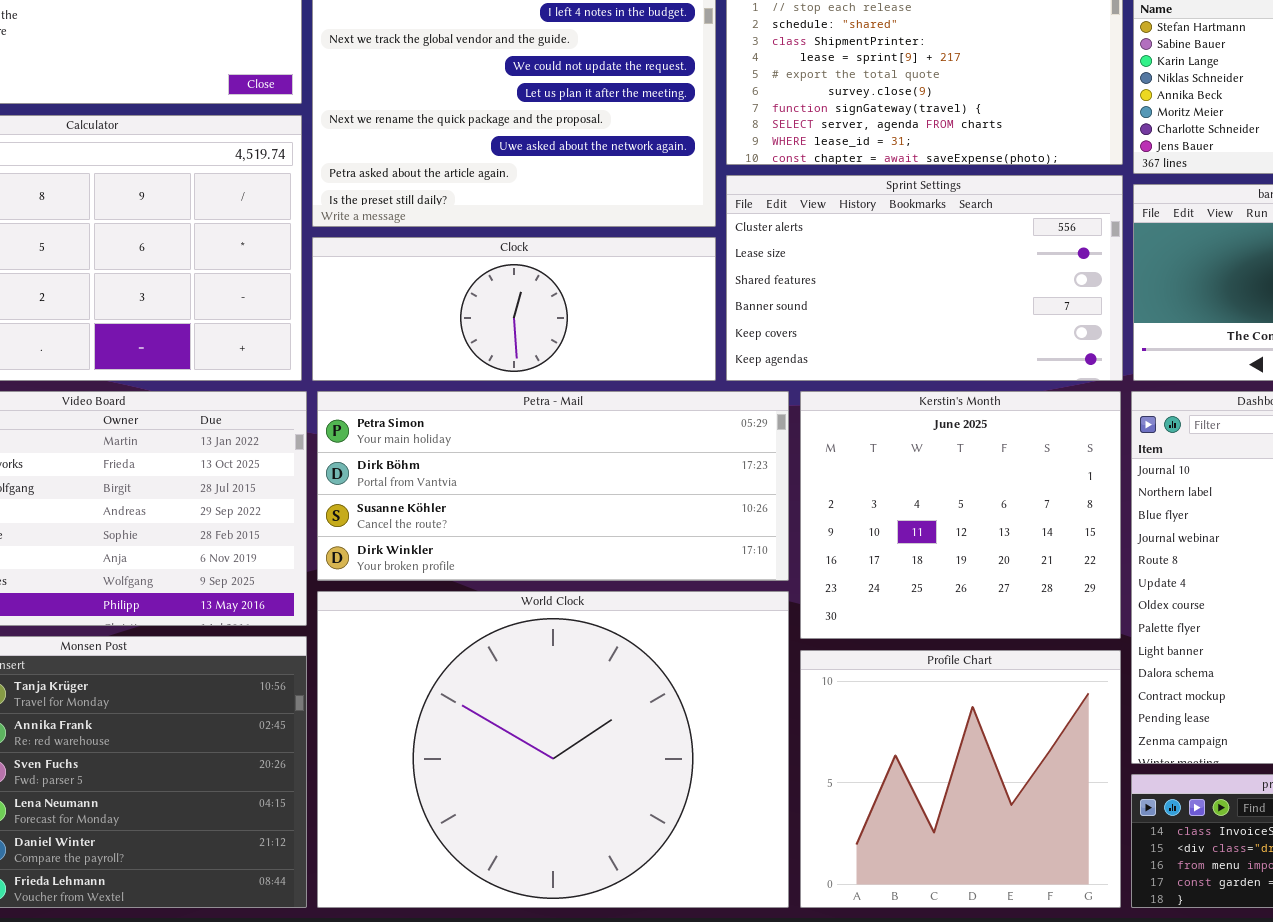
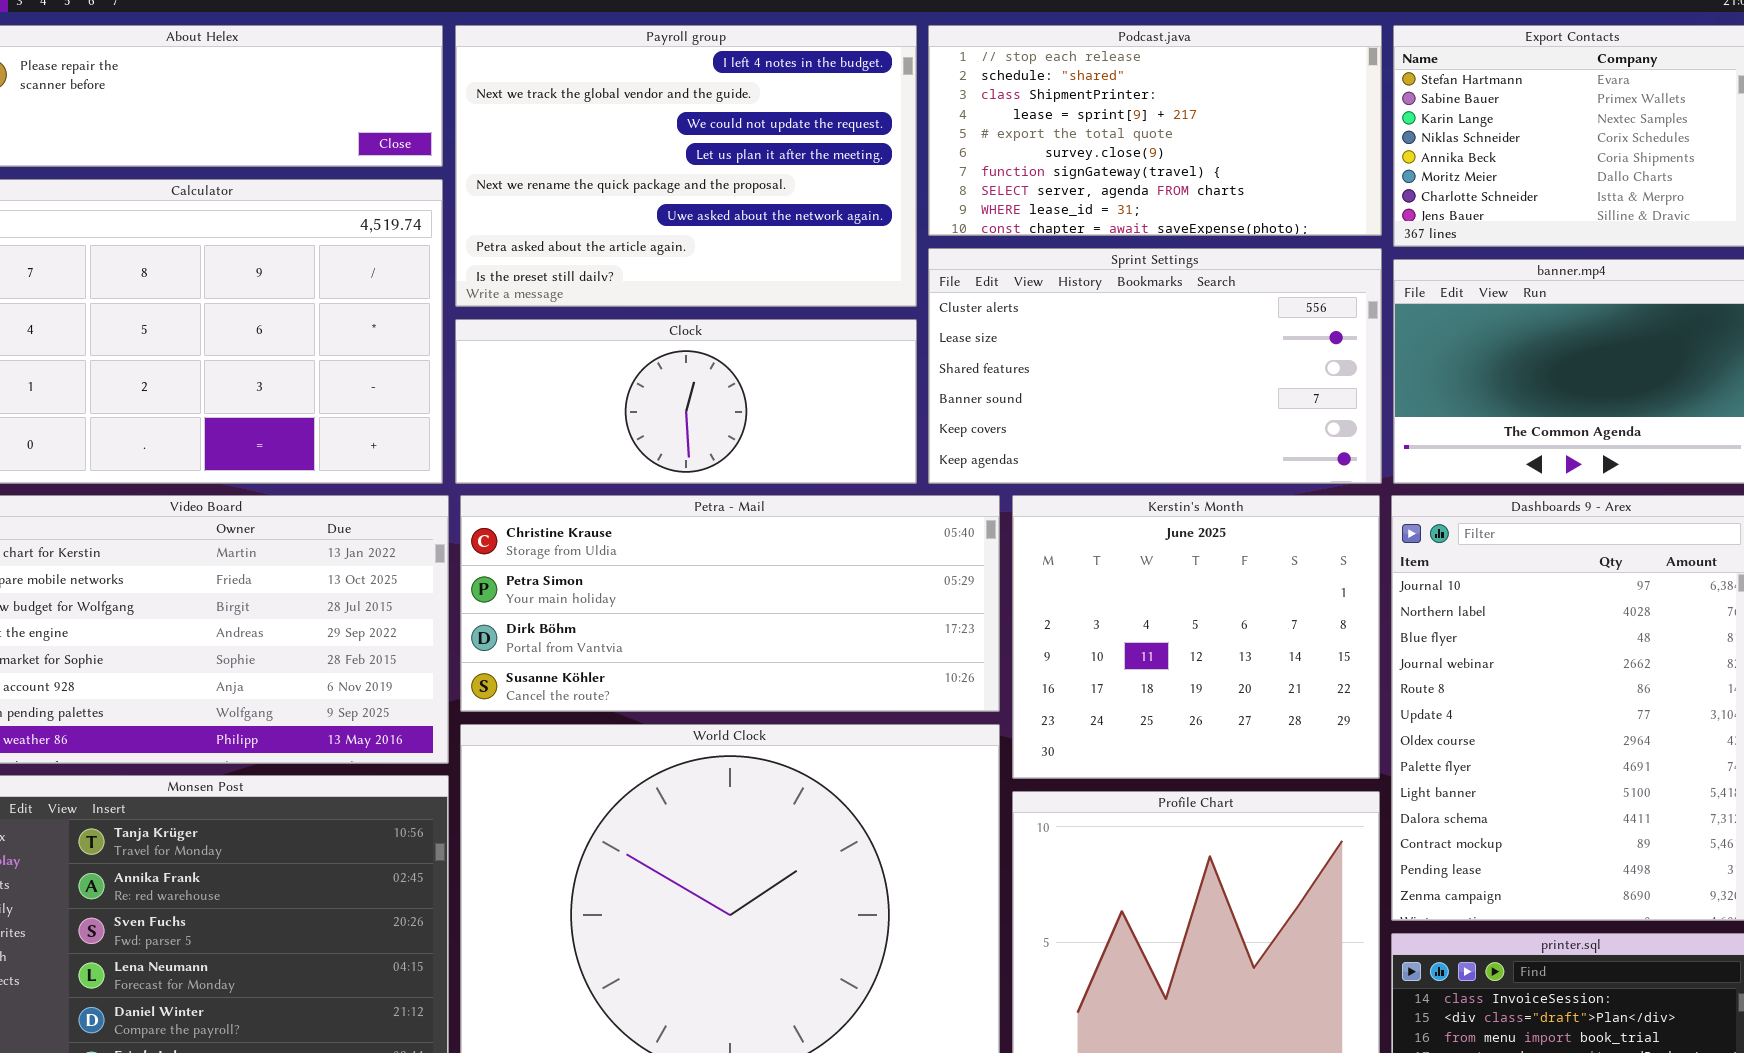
Petra - Mail: [317,391,789,581] -> [460,495,1000,712], scrolled up 1 row

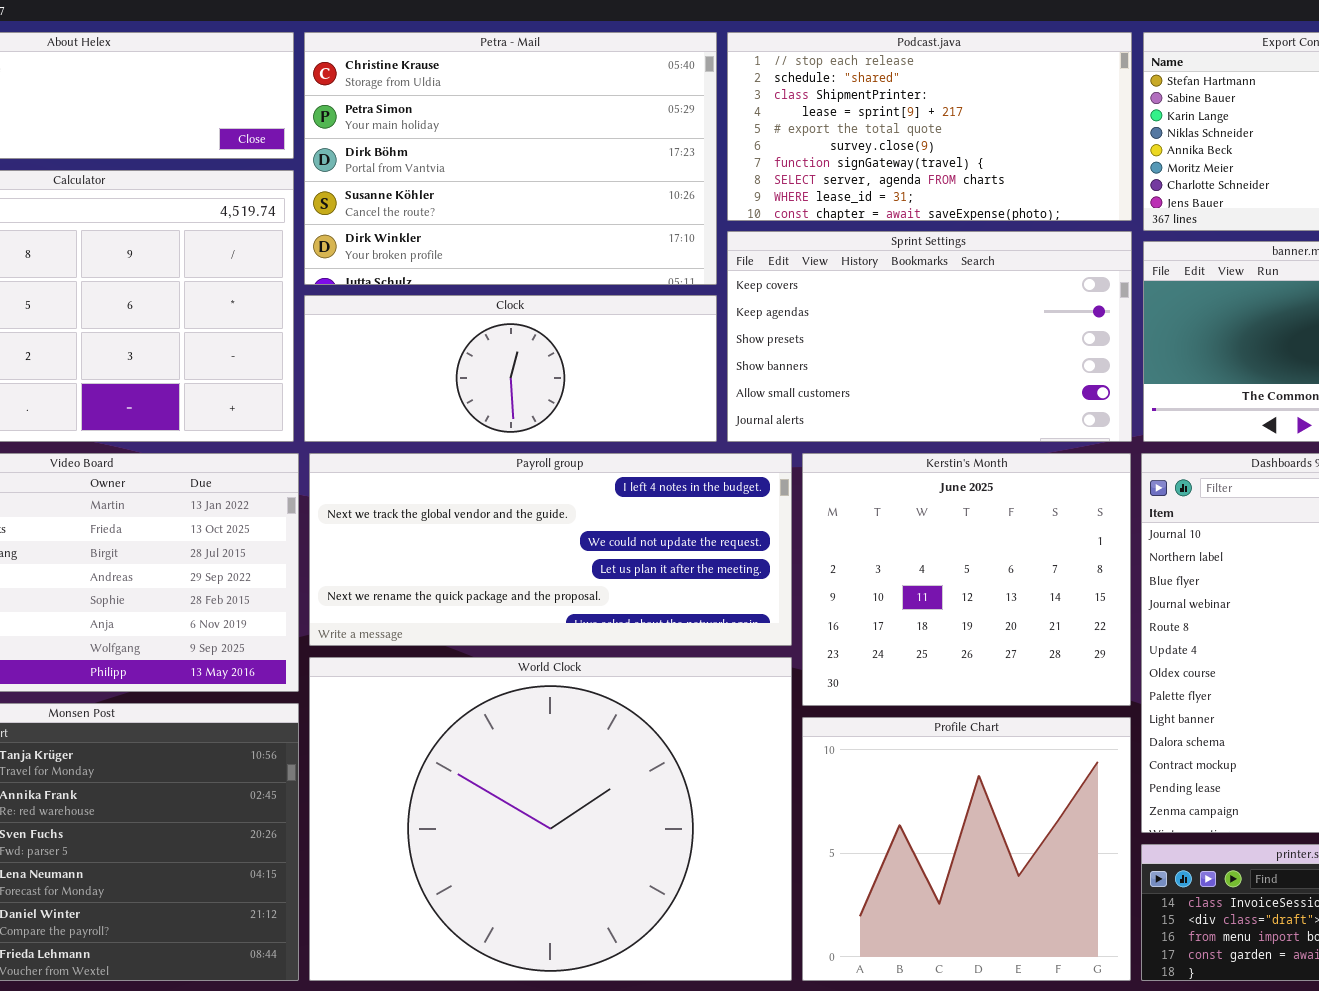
Payroll group: [455,25,917,307] -> [309,453,792,646], moved, resized
Sprint Settings: [928,248,1382,484] -> [727,231,1132,442], scrolled down 4 rows
Petra - Mail: [460,495,1000,712] -> [304,32,717,285], moved, resized

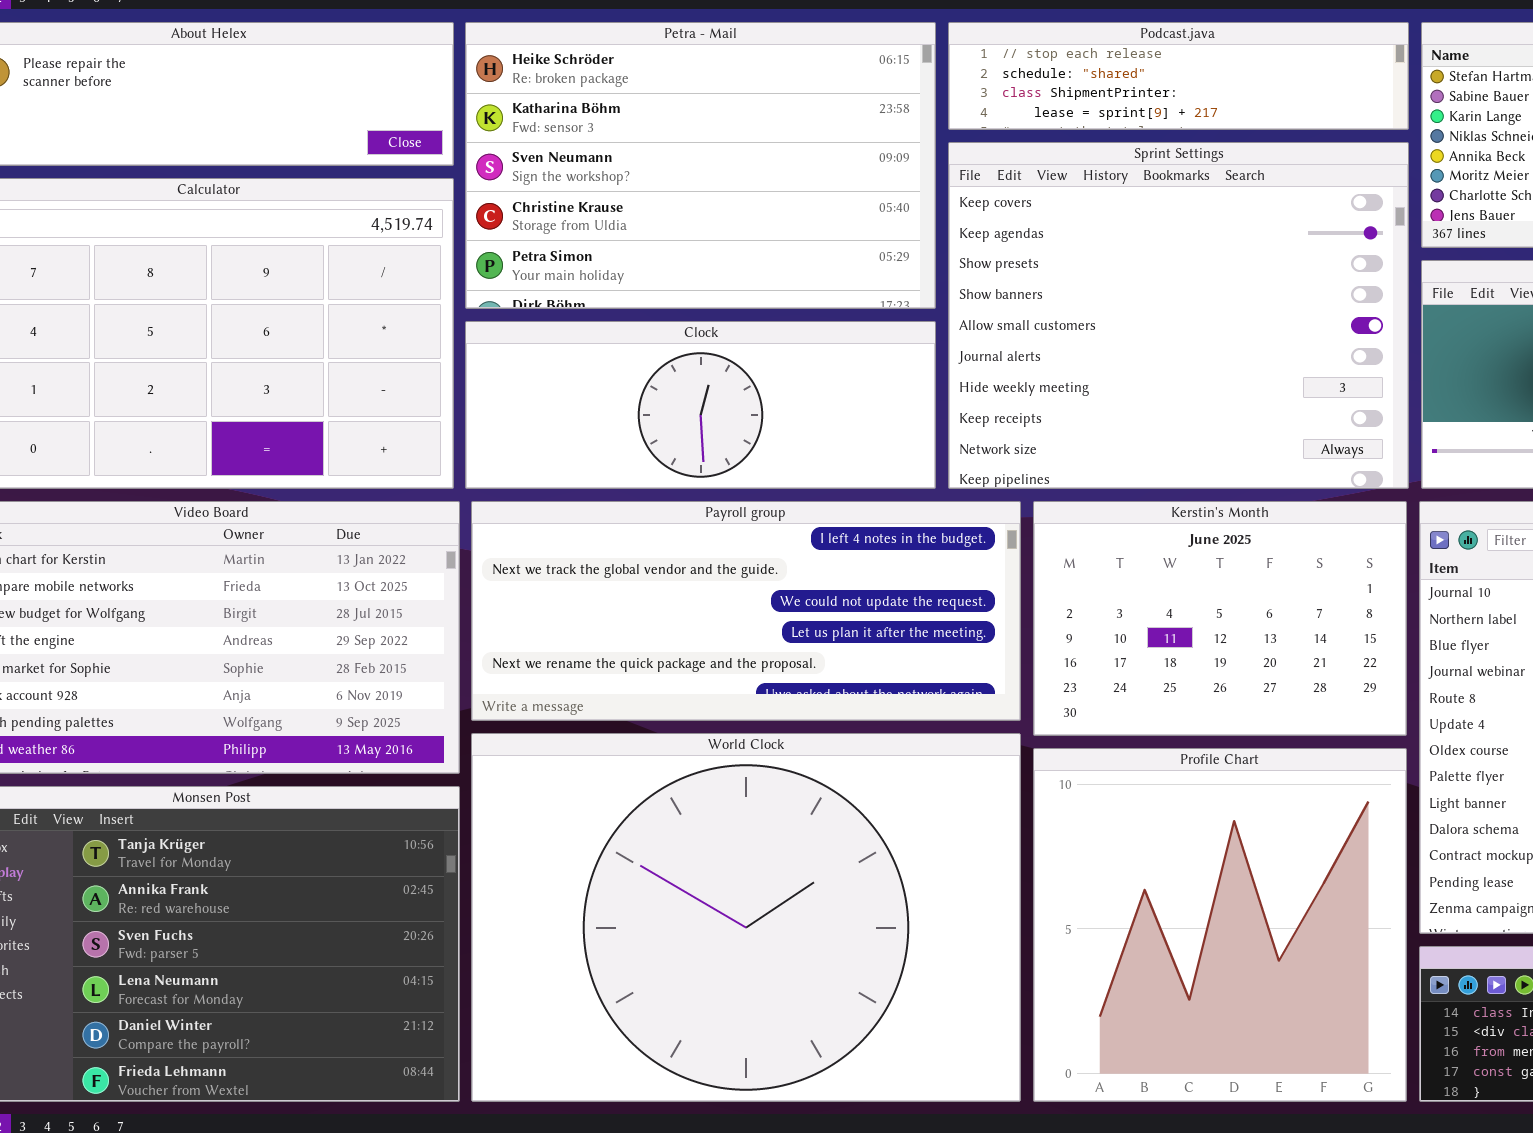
Petra - Mail: [304,32,717,285] -> [465,22,936,309], scrolled up 3 rows
Podcast.java: [727,32,1132,221] -> [948,22,1409,130], resized
Sprint Settings: [727,231,1132,442] -> [948,142,1409,489], resized
Kerstin's Month: [802,453,1131,706] -> [1033,501,1407,736], resized
Profile Chart: [802,717,1131,981] -> [1033,748,1407,1102], resized

